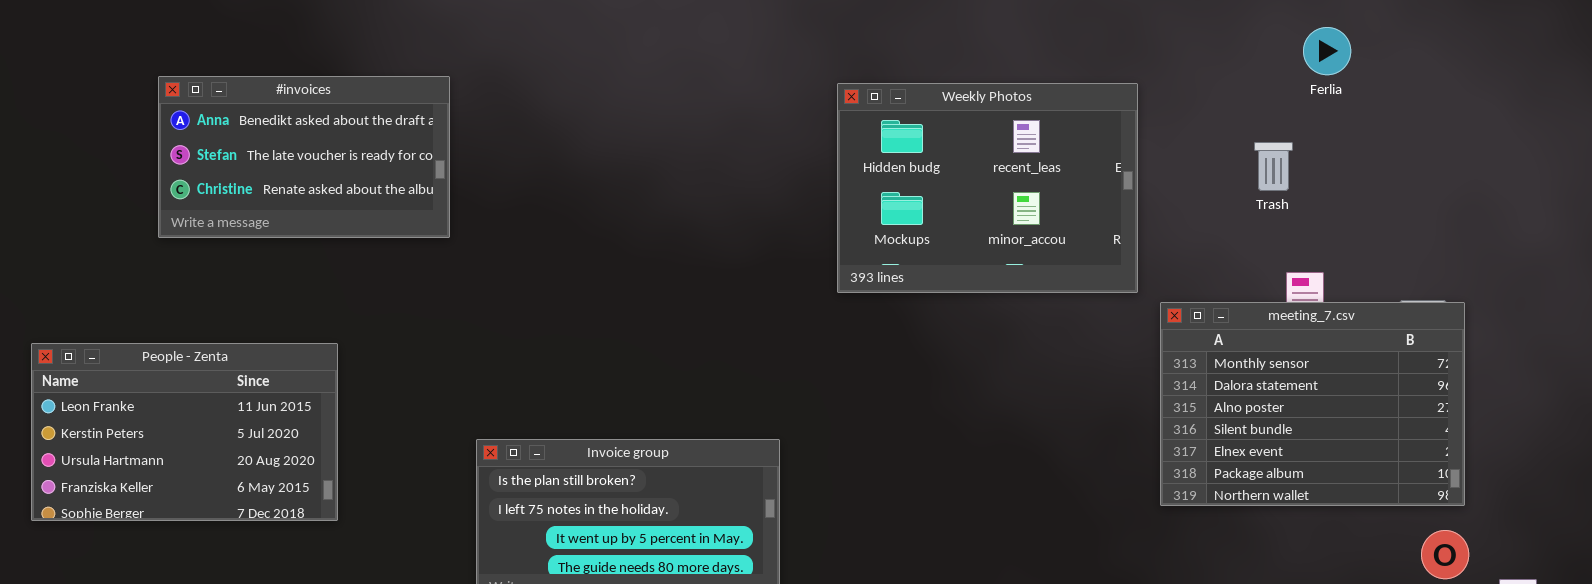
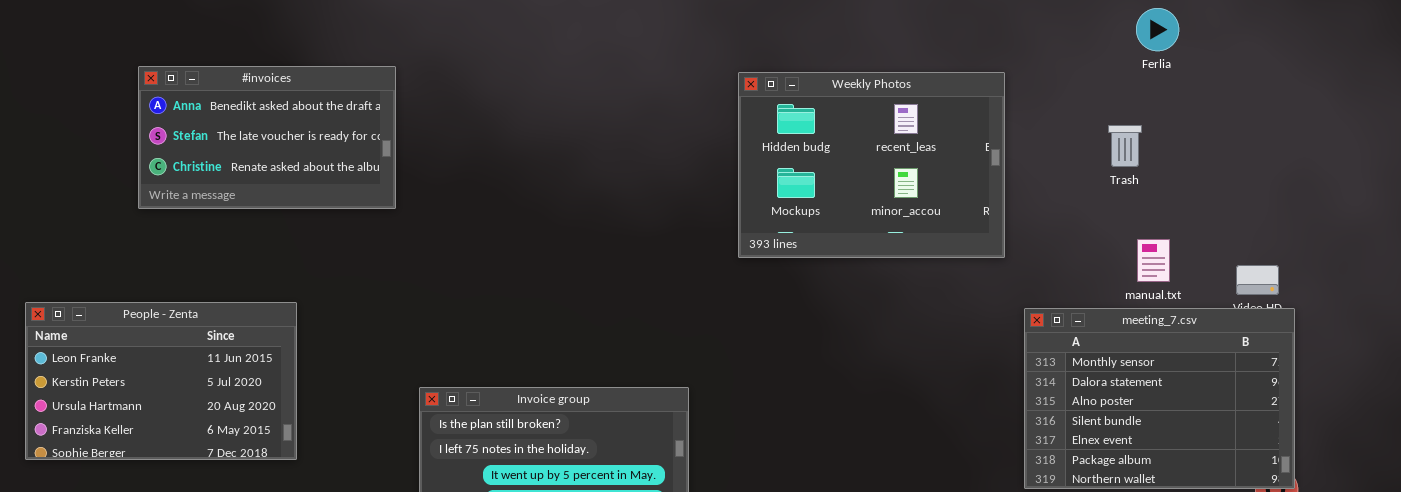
Ferlia: [1303,27,1351,75] -> [1136,8,1179,51], moved
meeting_7.csv: [1160,302,1465,506] -> [1024,308,1295,489], moved

